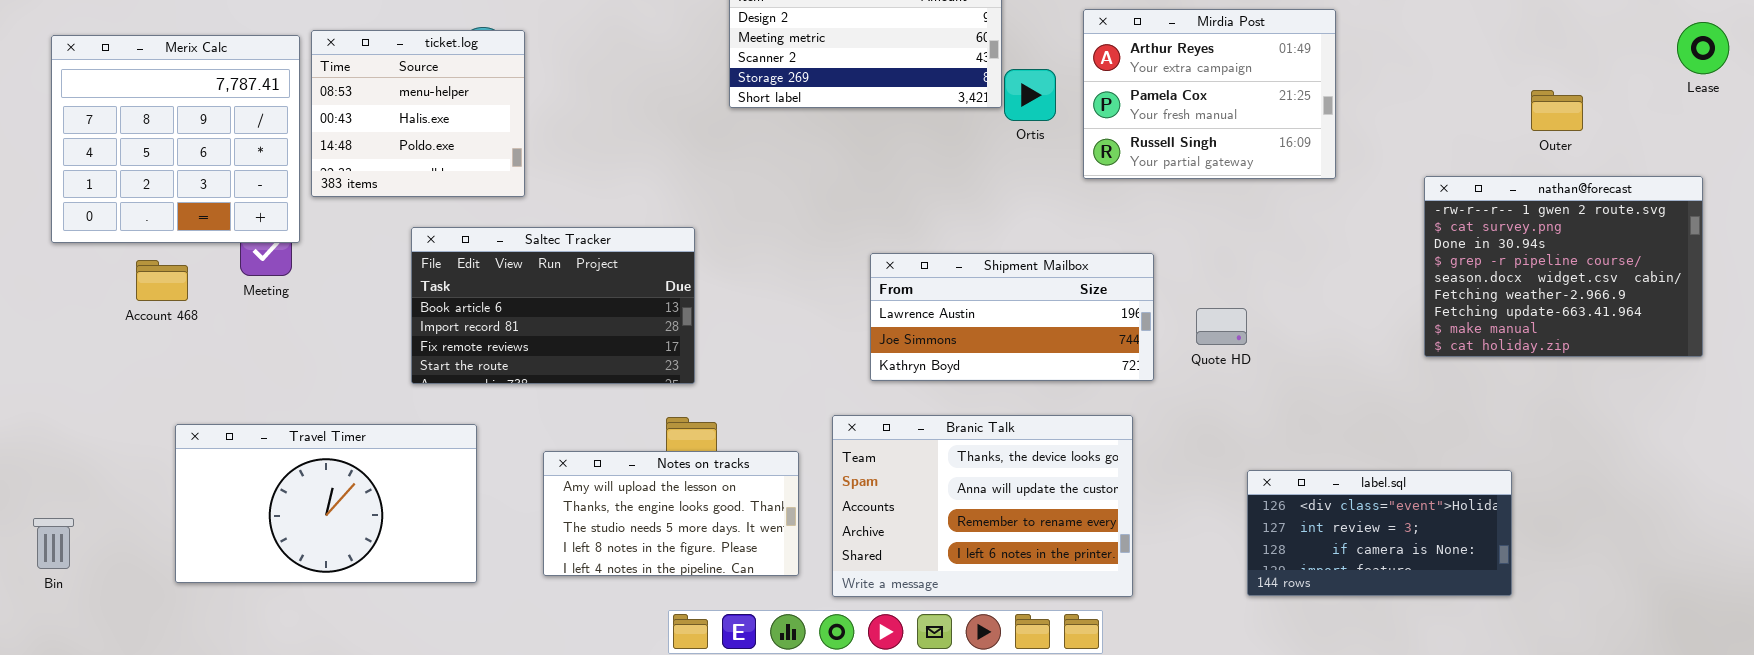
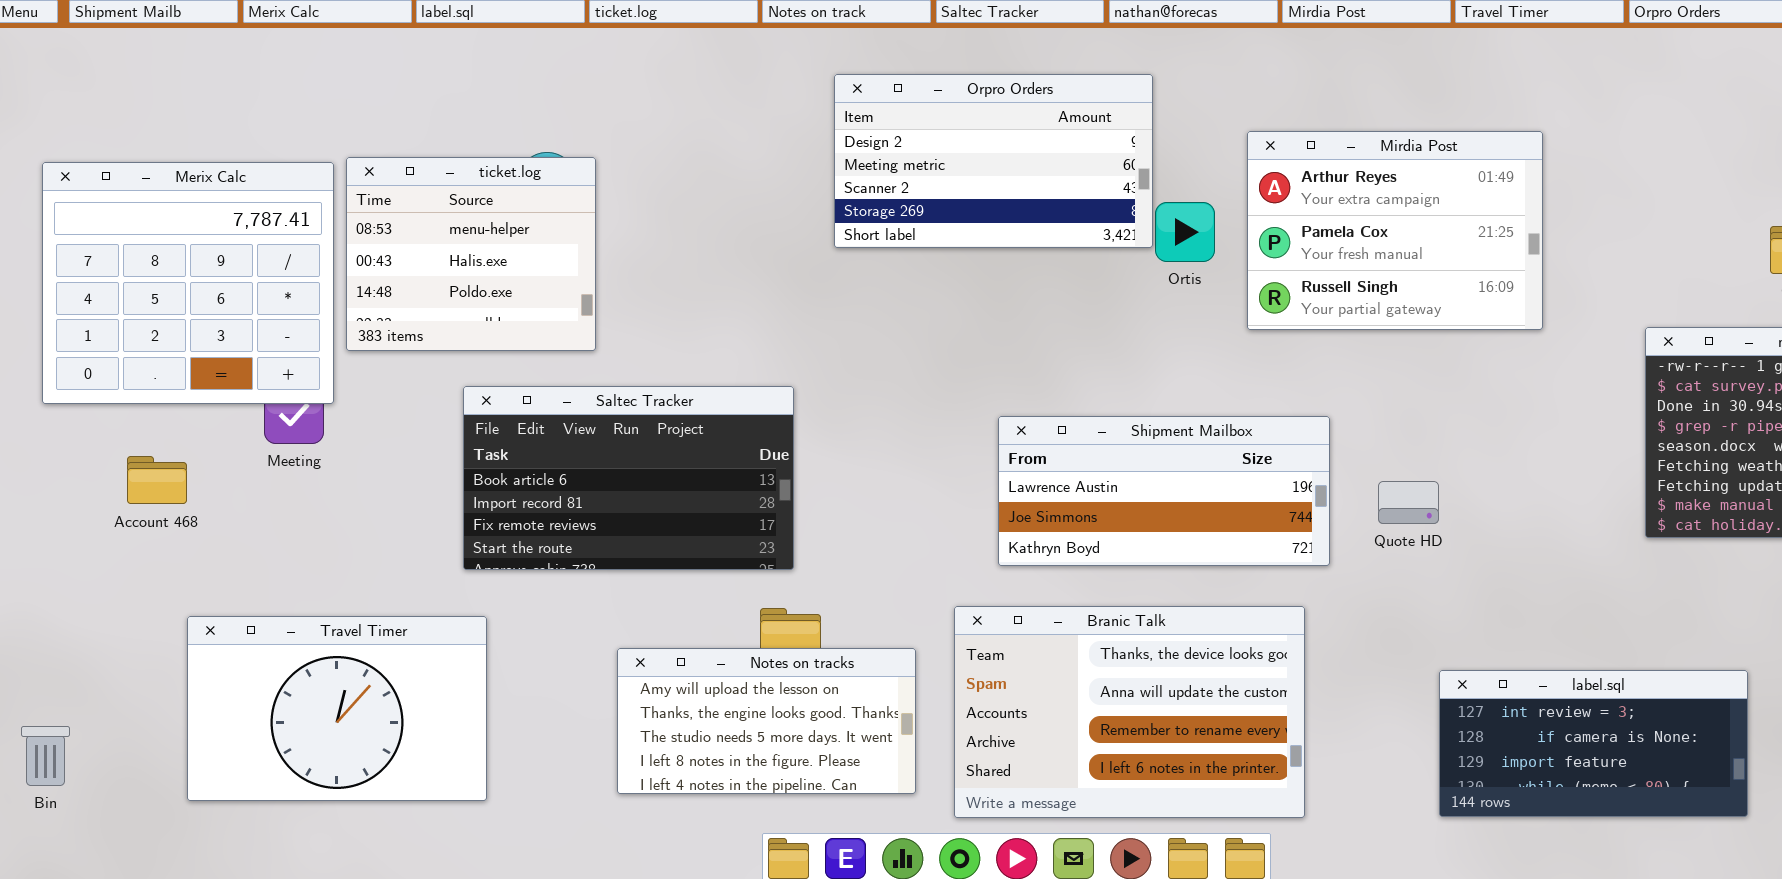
Account 468: [136,260,188,301] -> [127,456,187,504], moved
Travel Timer: [175,424,477,583] -> [187,616,487,801], resized
label.sql: [1247,470,1512,596] -> [1439,670,1748,817], scrolled down 1 row

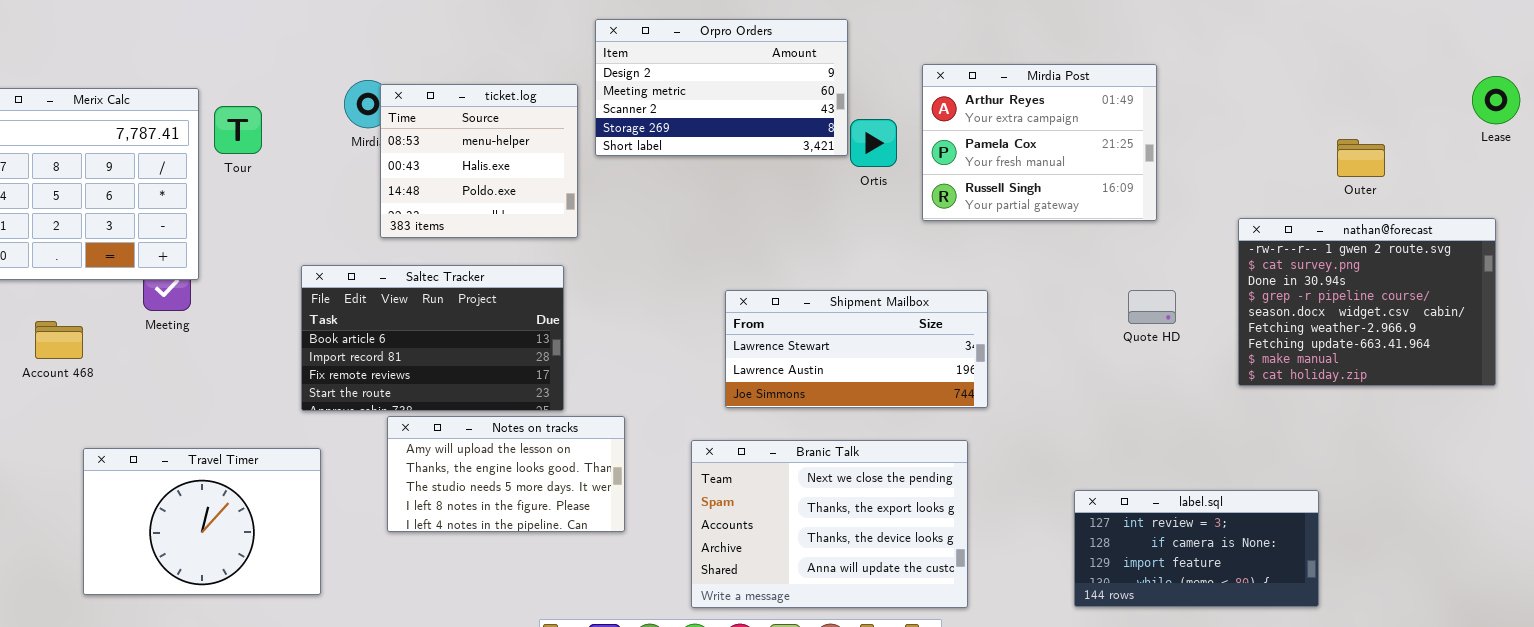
ticket.log: [346,157,596,351] -> [380,84,578,238], moved
Shipment Mailbox: [998,416,1330,566] -> [725,290,988,408], scrolled up 1 row
Quote HD: [1378,481,1439,524] -> [1128,290,1176,324], moved
Branic Talk: [954,606,1305,818] -> [691,440,968,608], scrolled up 2 rows
Notes on tracks: [617,648,916,794] -> [387,416,625,532], moved

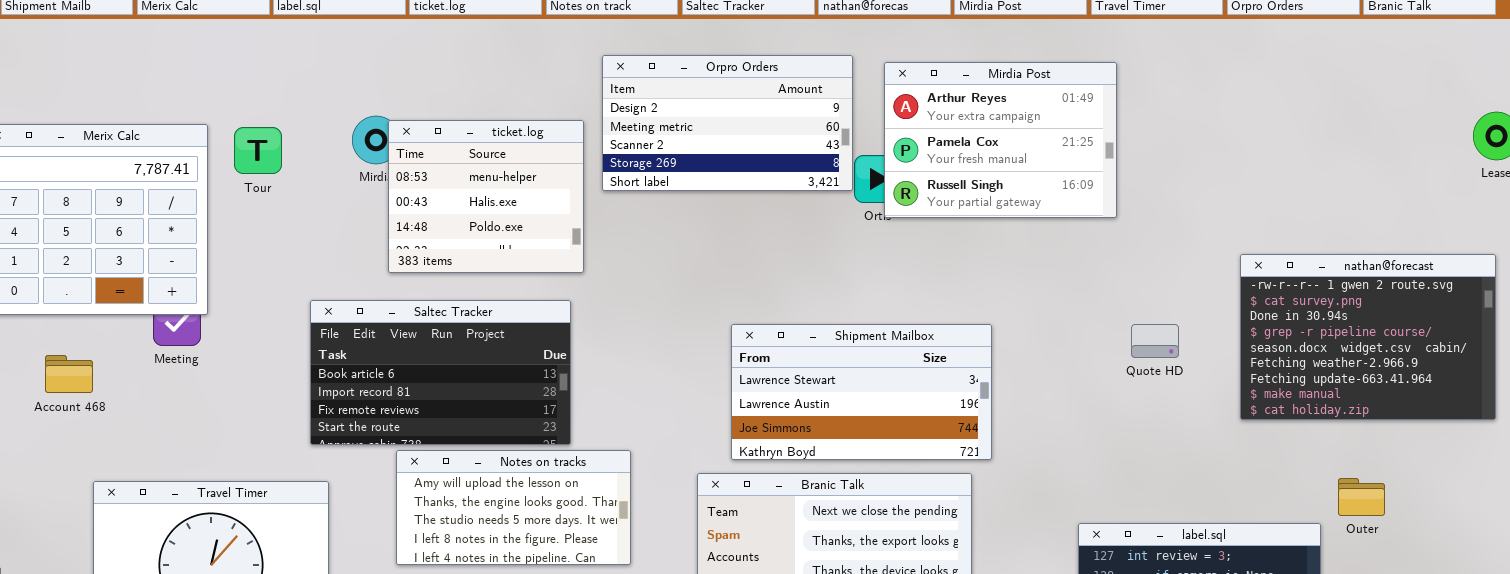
Mirdia Post: [922,64,1157,221] -> [884,62,1117,218], moved
Tour: [214,106,262,154] -> [234,127,282,174], moved
Outer: [1337,139,1385,177] -> [1338,478,1385,516], moved
Shipment Mailbox: [725,290,988,408] -> [731,324,992,460], resized

